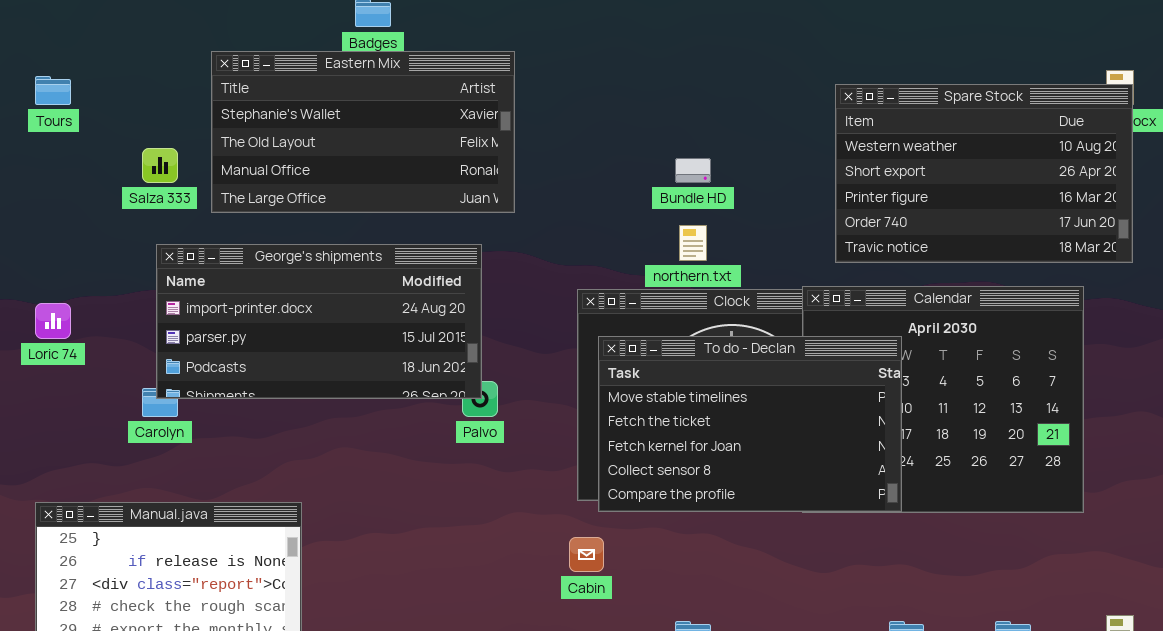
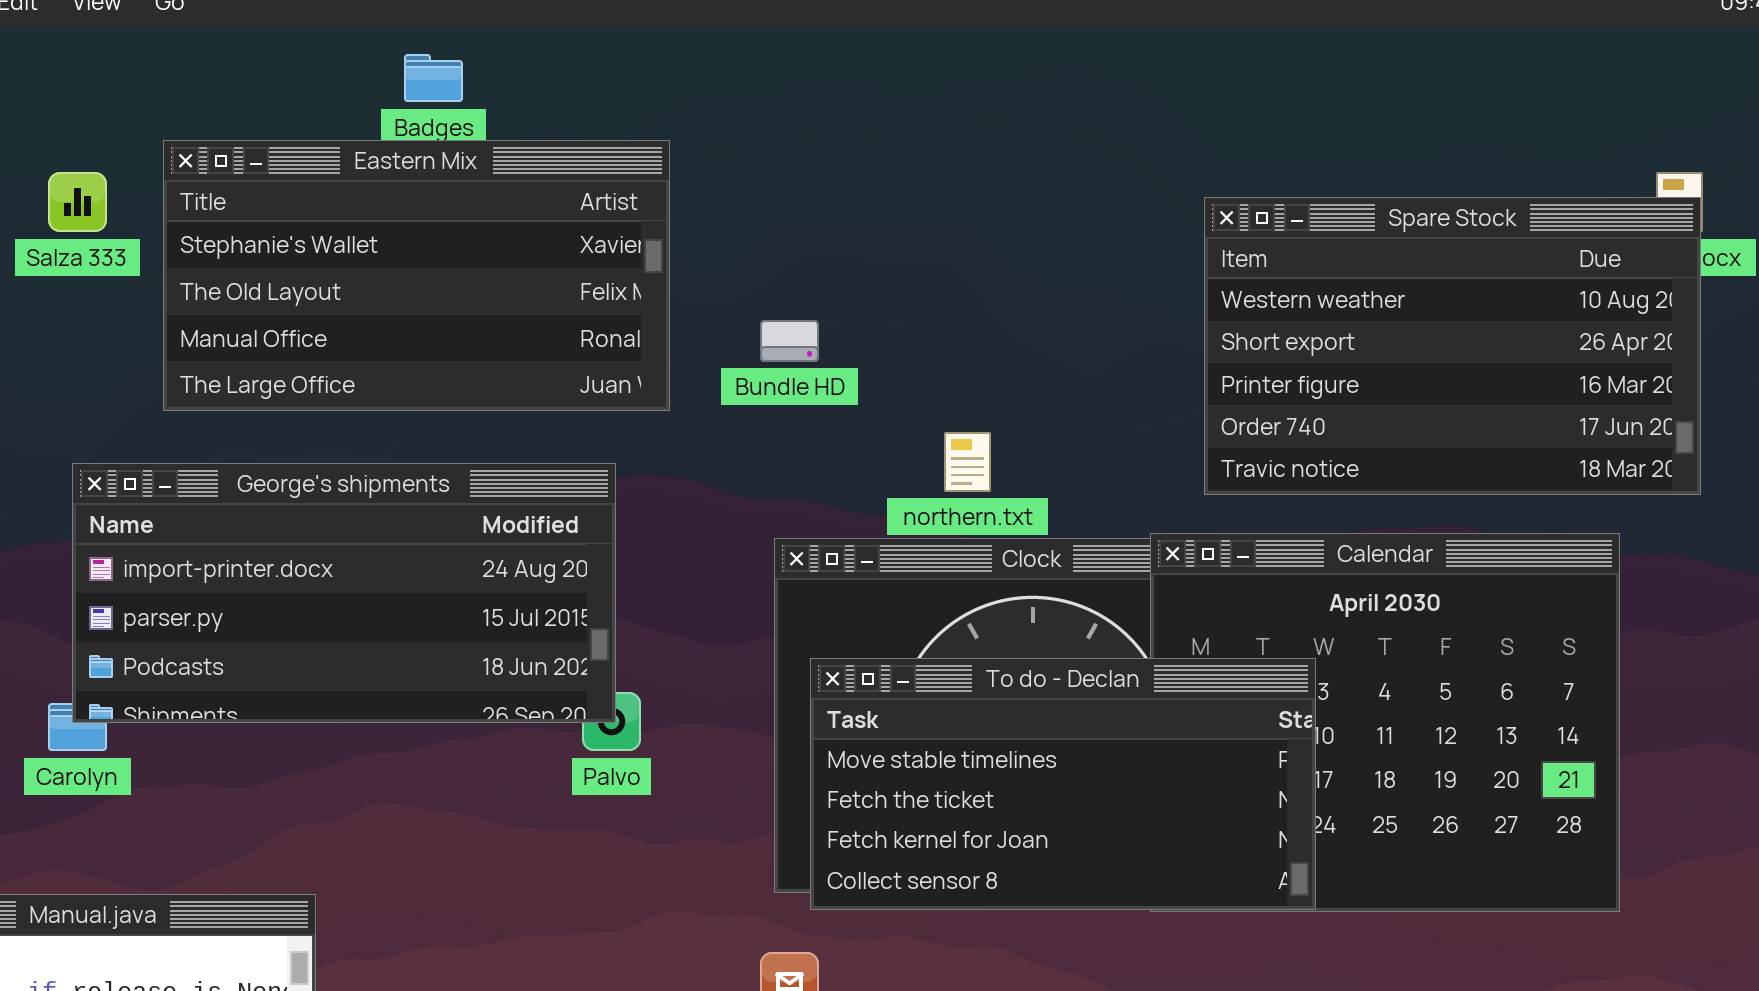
Salza 333: [142,148,178,183] -> [48,172,107,232], moved
Bundle HD: [675,158,711,183] -> [760,320,819,362], moved
To do - Declan: [598,336,902,512] -> [810,658,1316,910], resized

